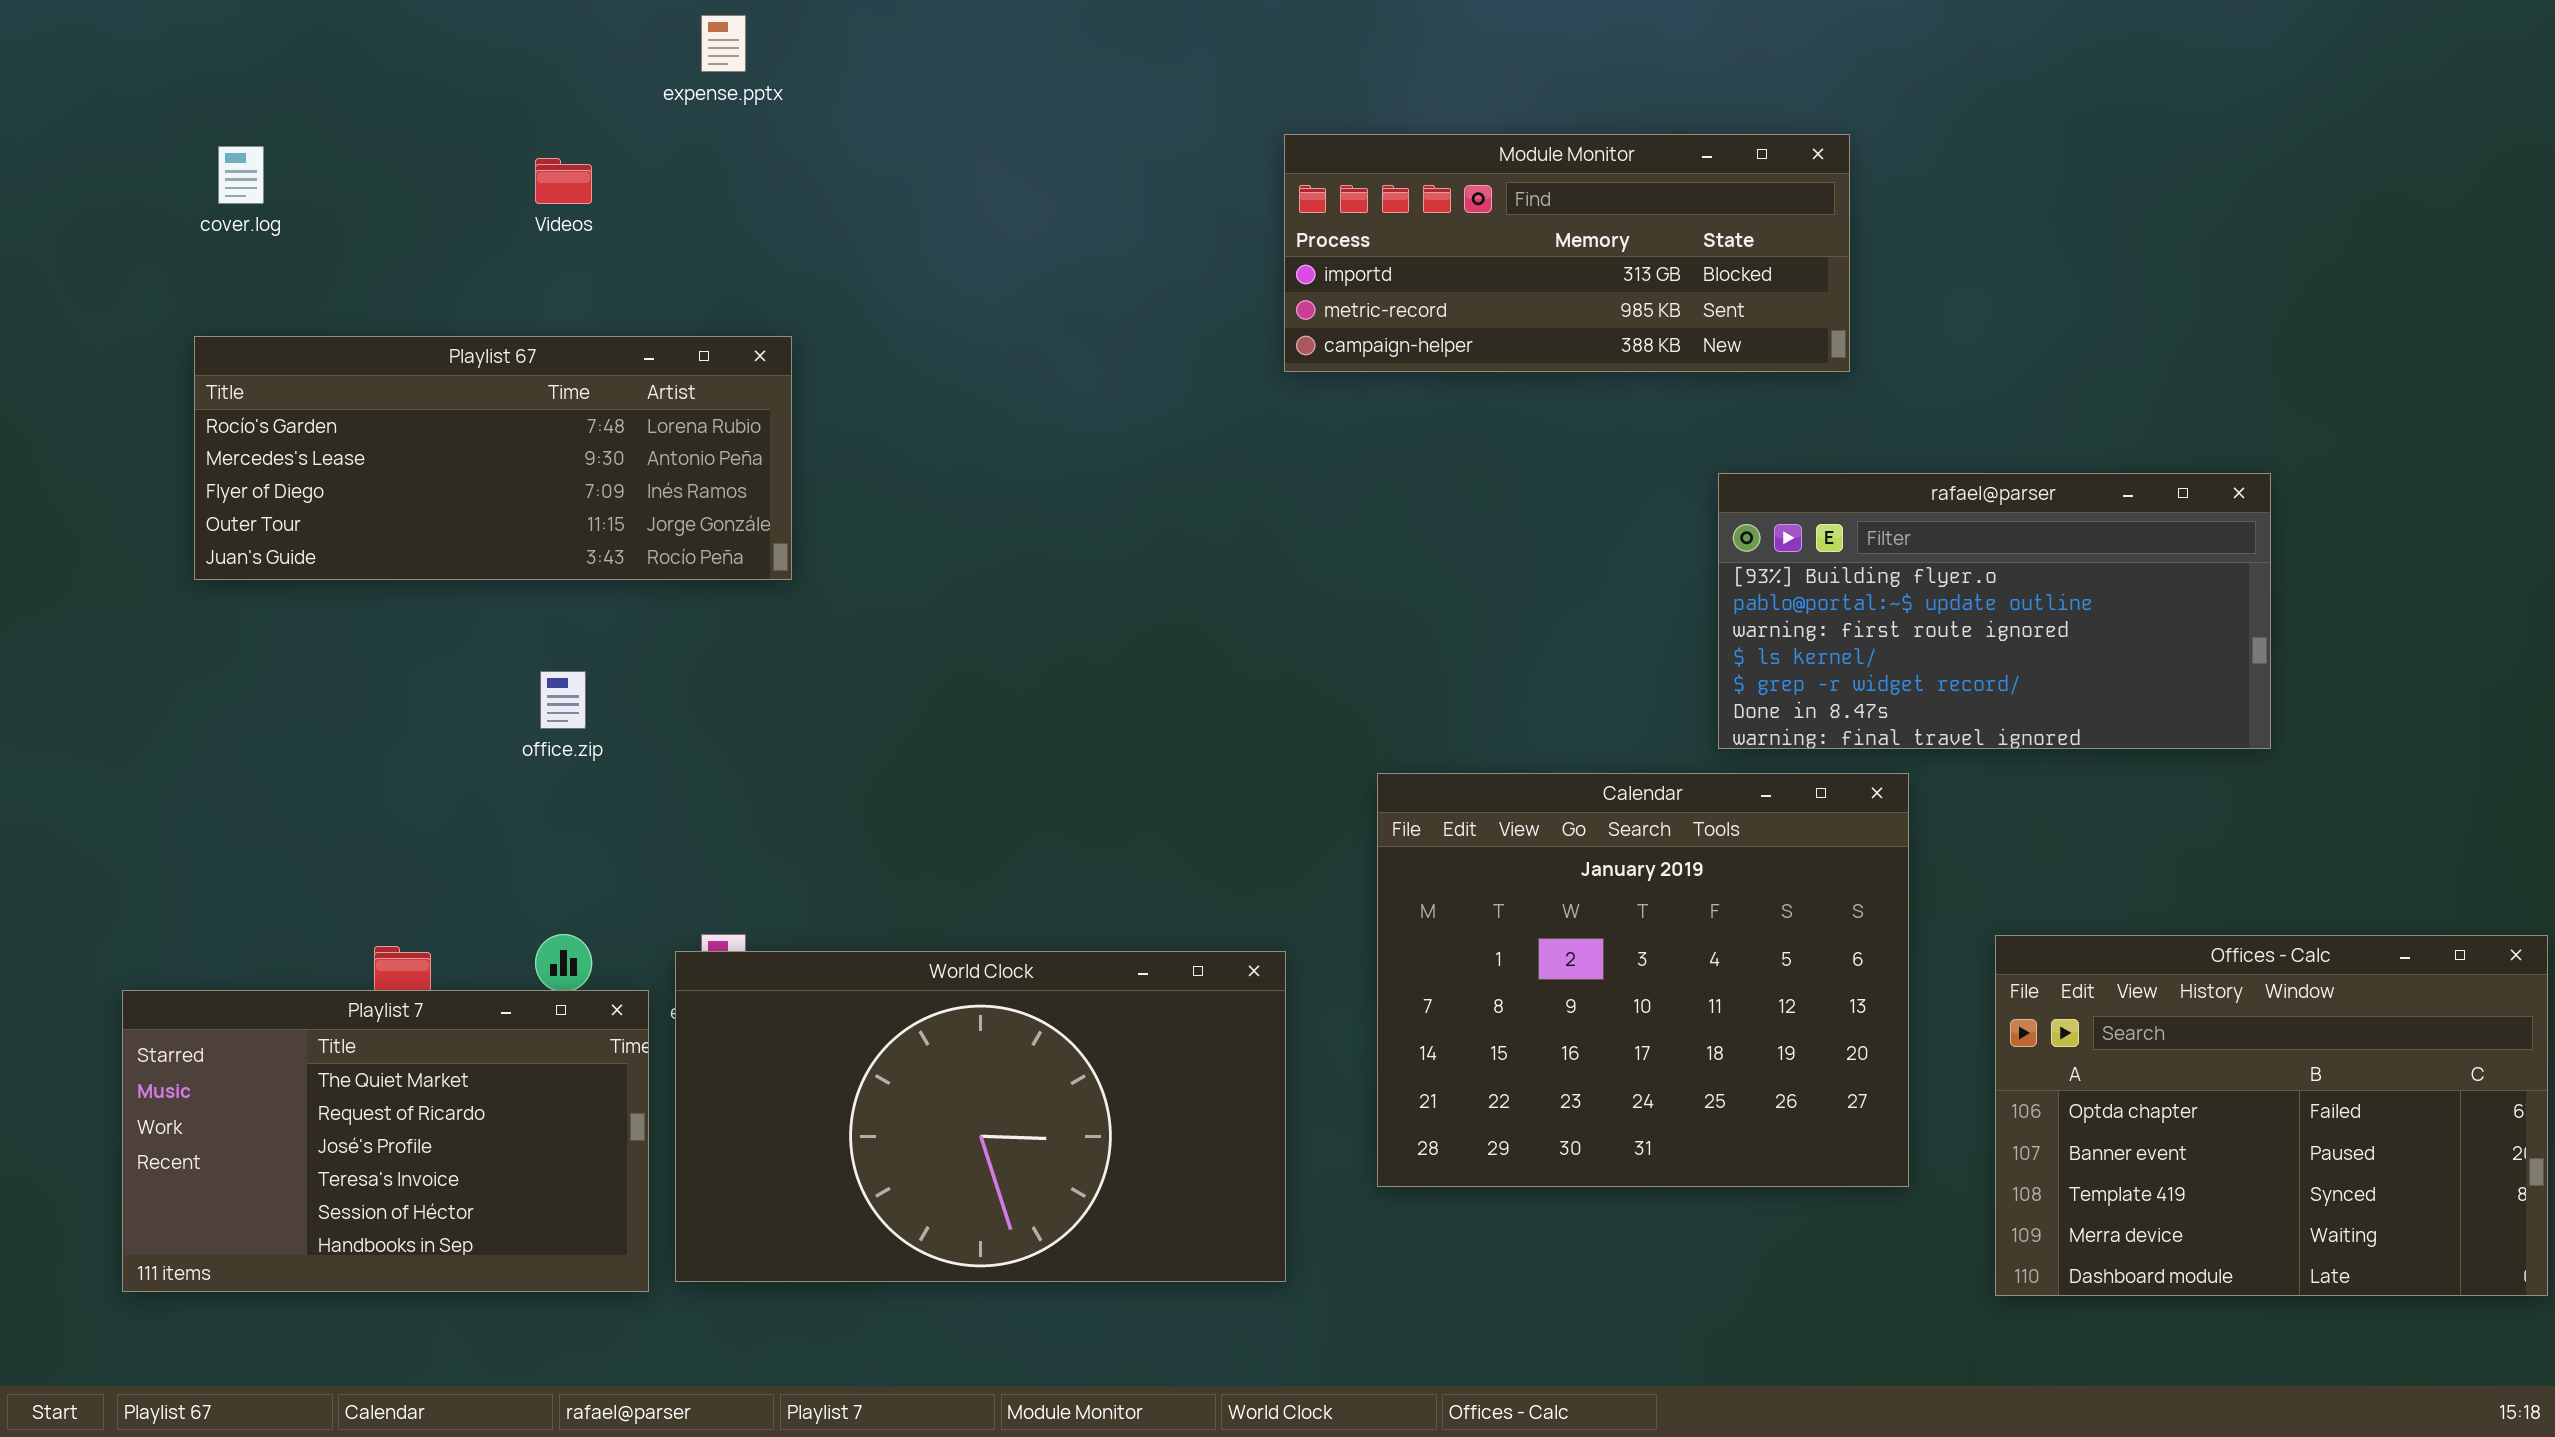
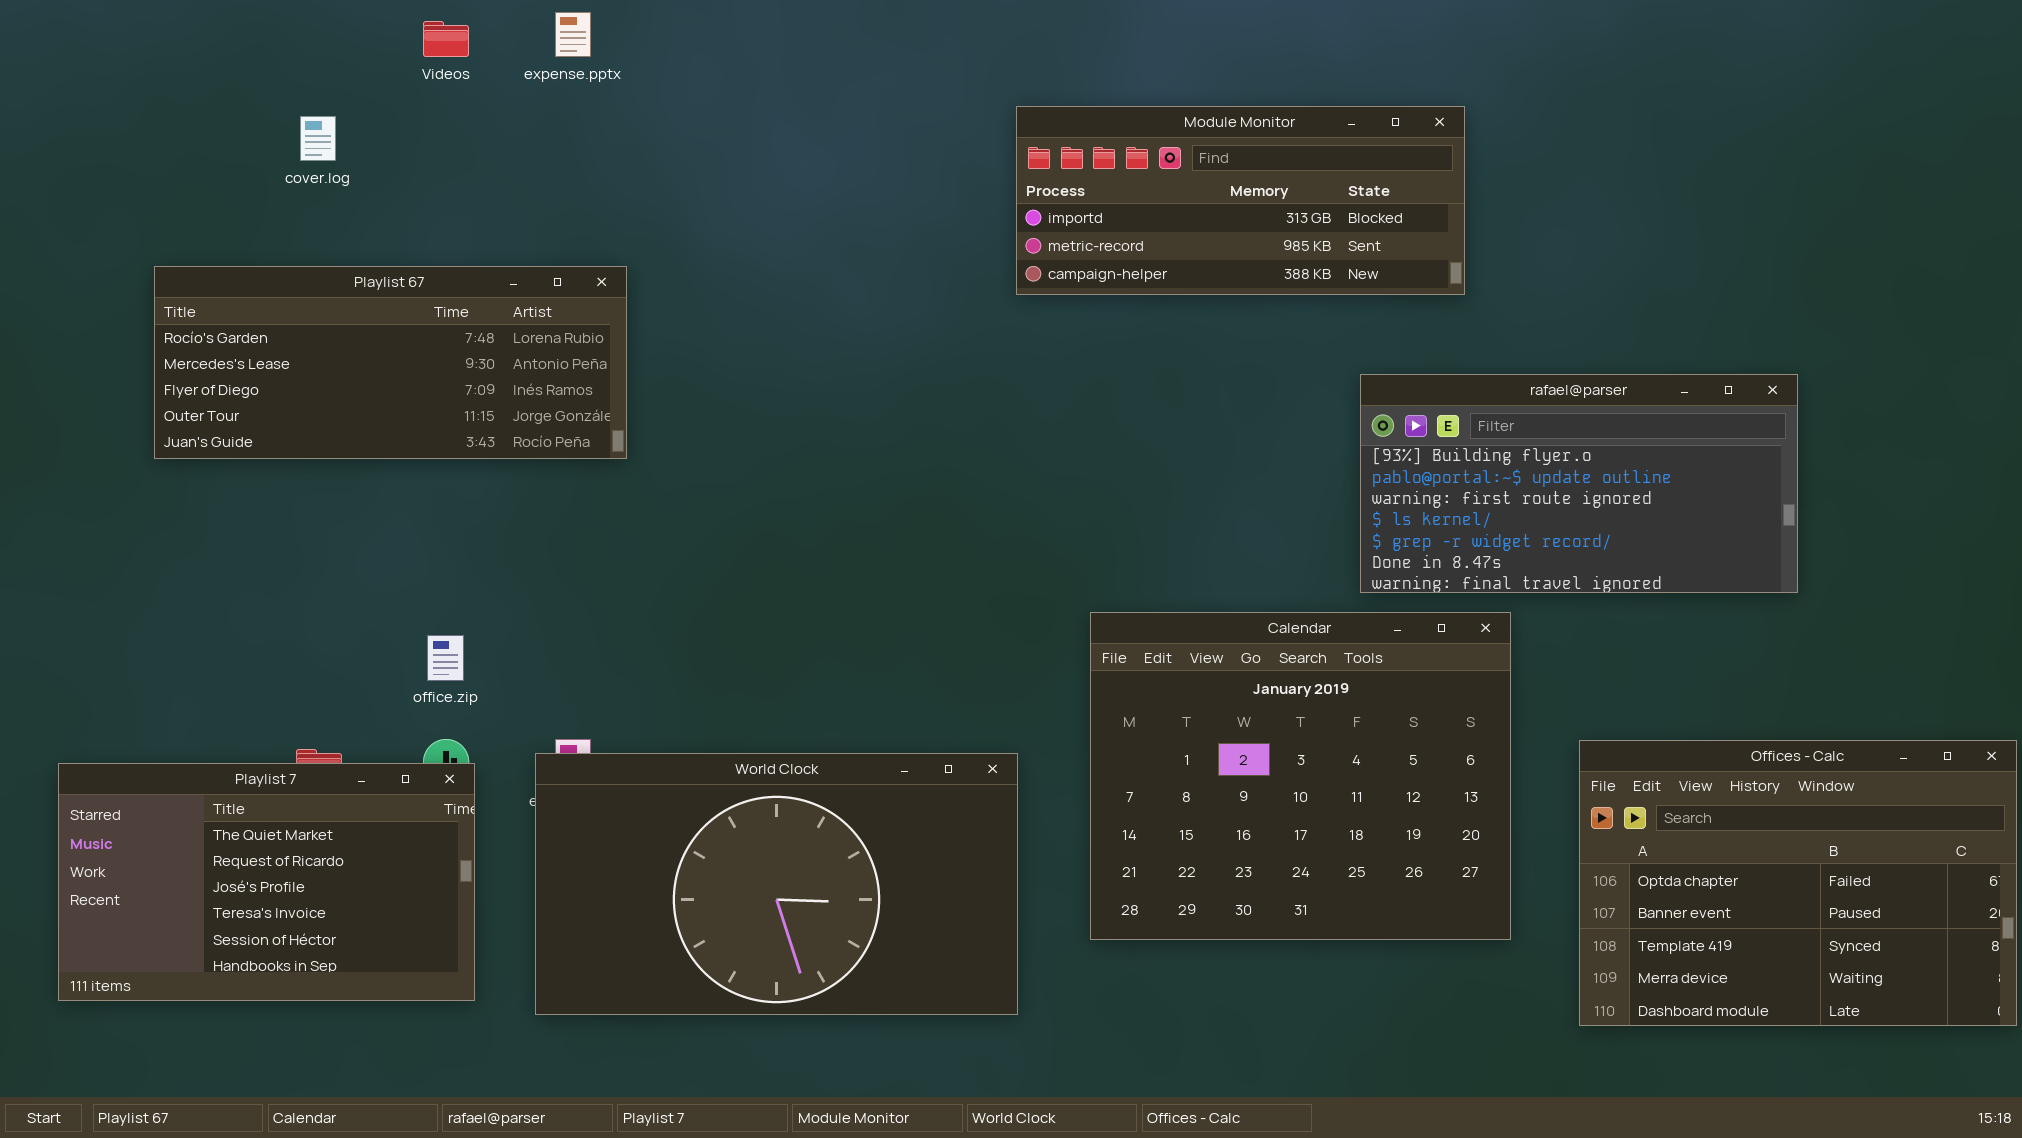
cover.log: [218,146,264,204] -> [300,116,336,161], moved
Videos: [535,158,592,204] -> [423,21,469,57], moved
office.zip: [540,671,586,729] -> [427,635,464,681], moved
Playlist 7: [122,990,649,1292] -> [58,763,475,1001], moved

